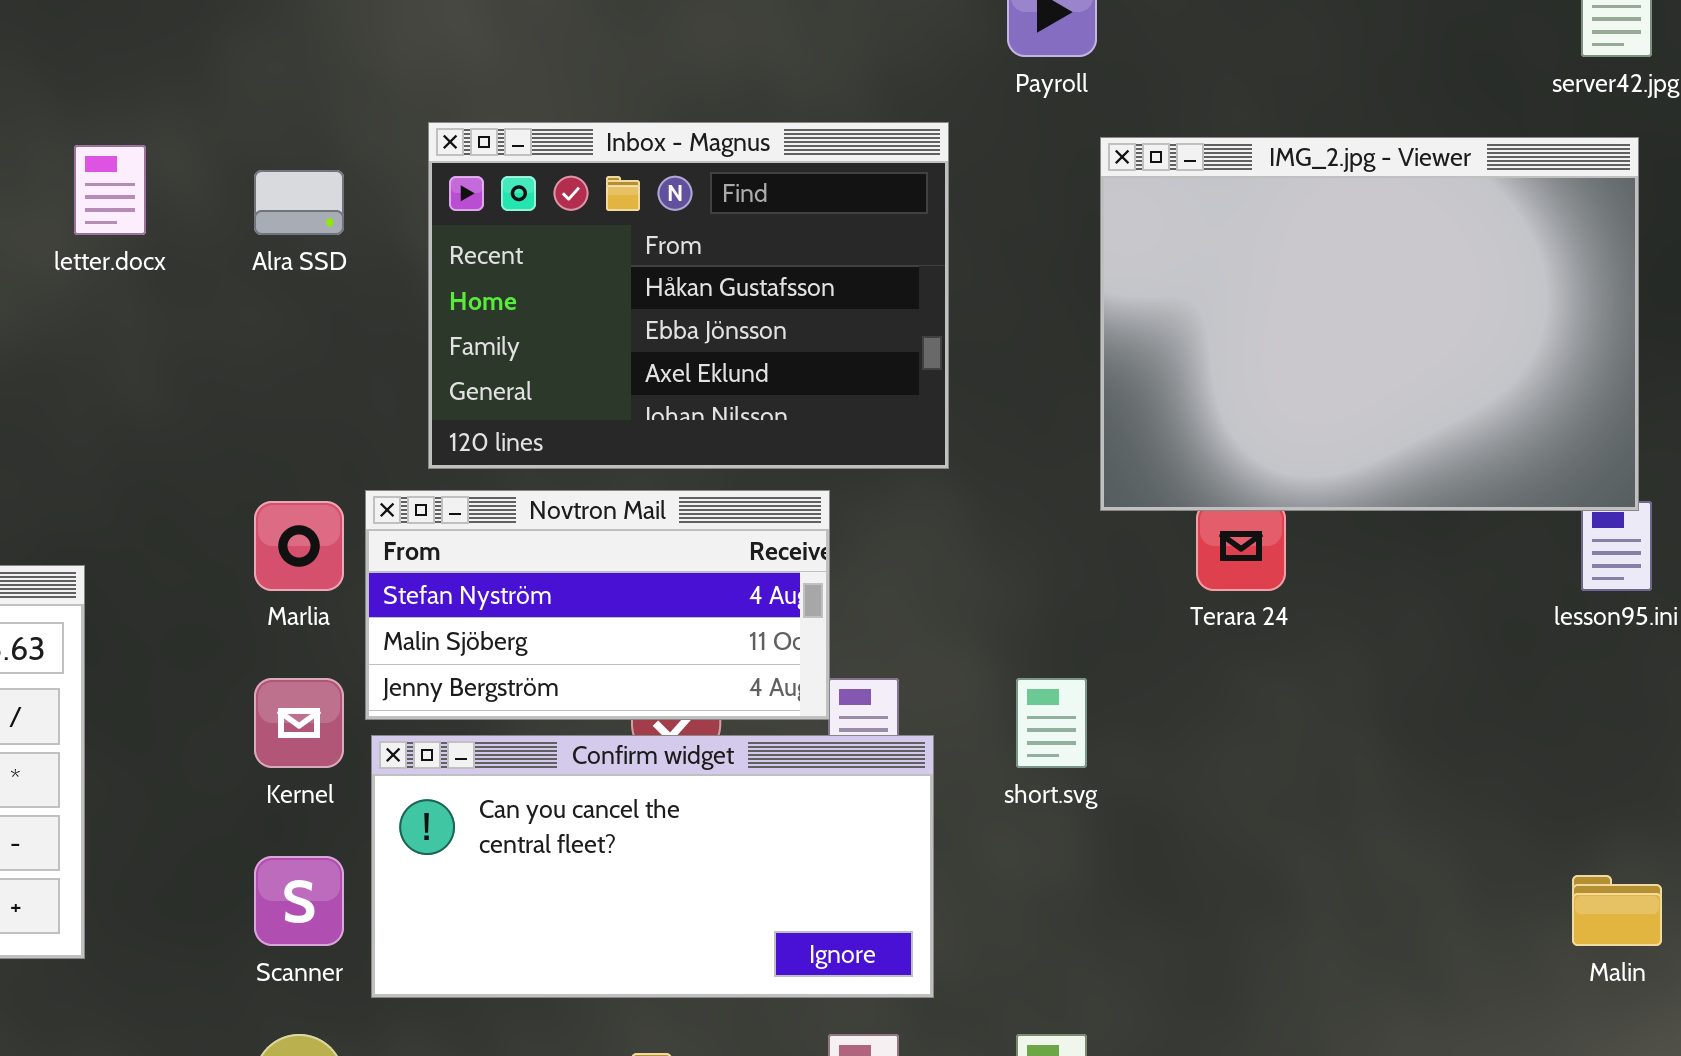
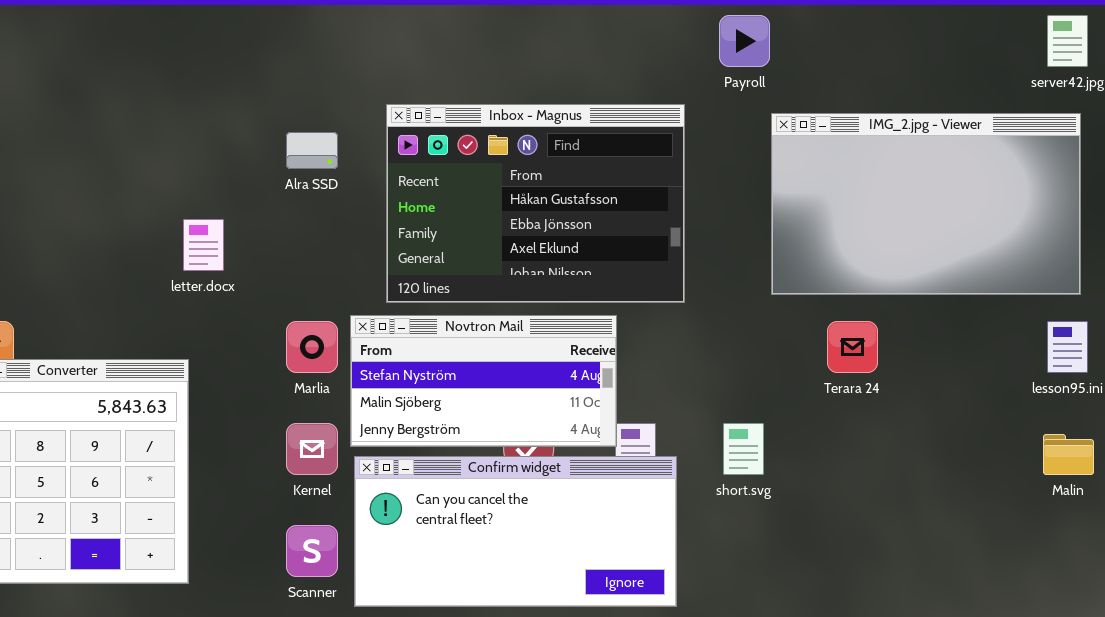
IMG_2.jpg - Viewer: [1100,137,1639,511] -> [771,113,1081,295], resized
letter.docx: [74,145,146,235] -> [183,219,224,271], moved
Malin: [1572,875,1662,946] -> [1043,434,1094,475], moved

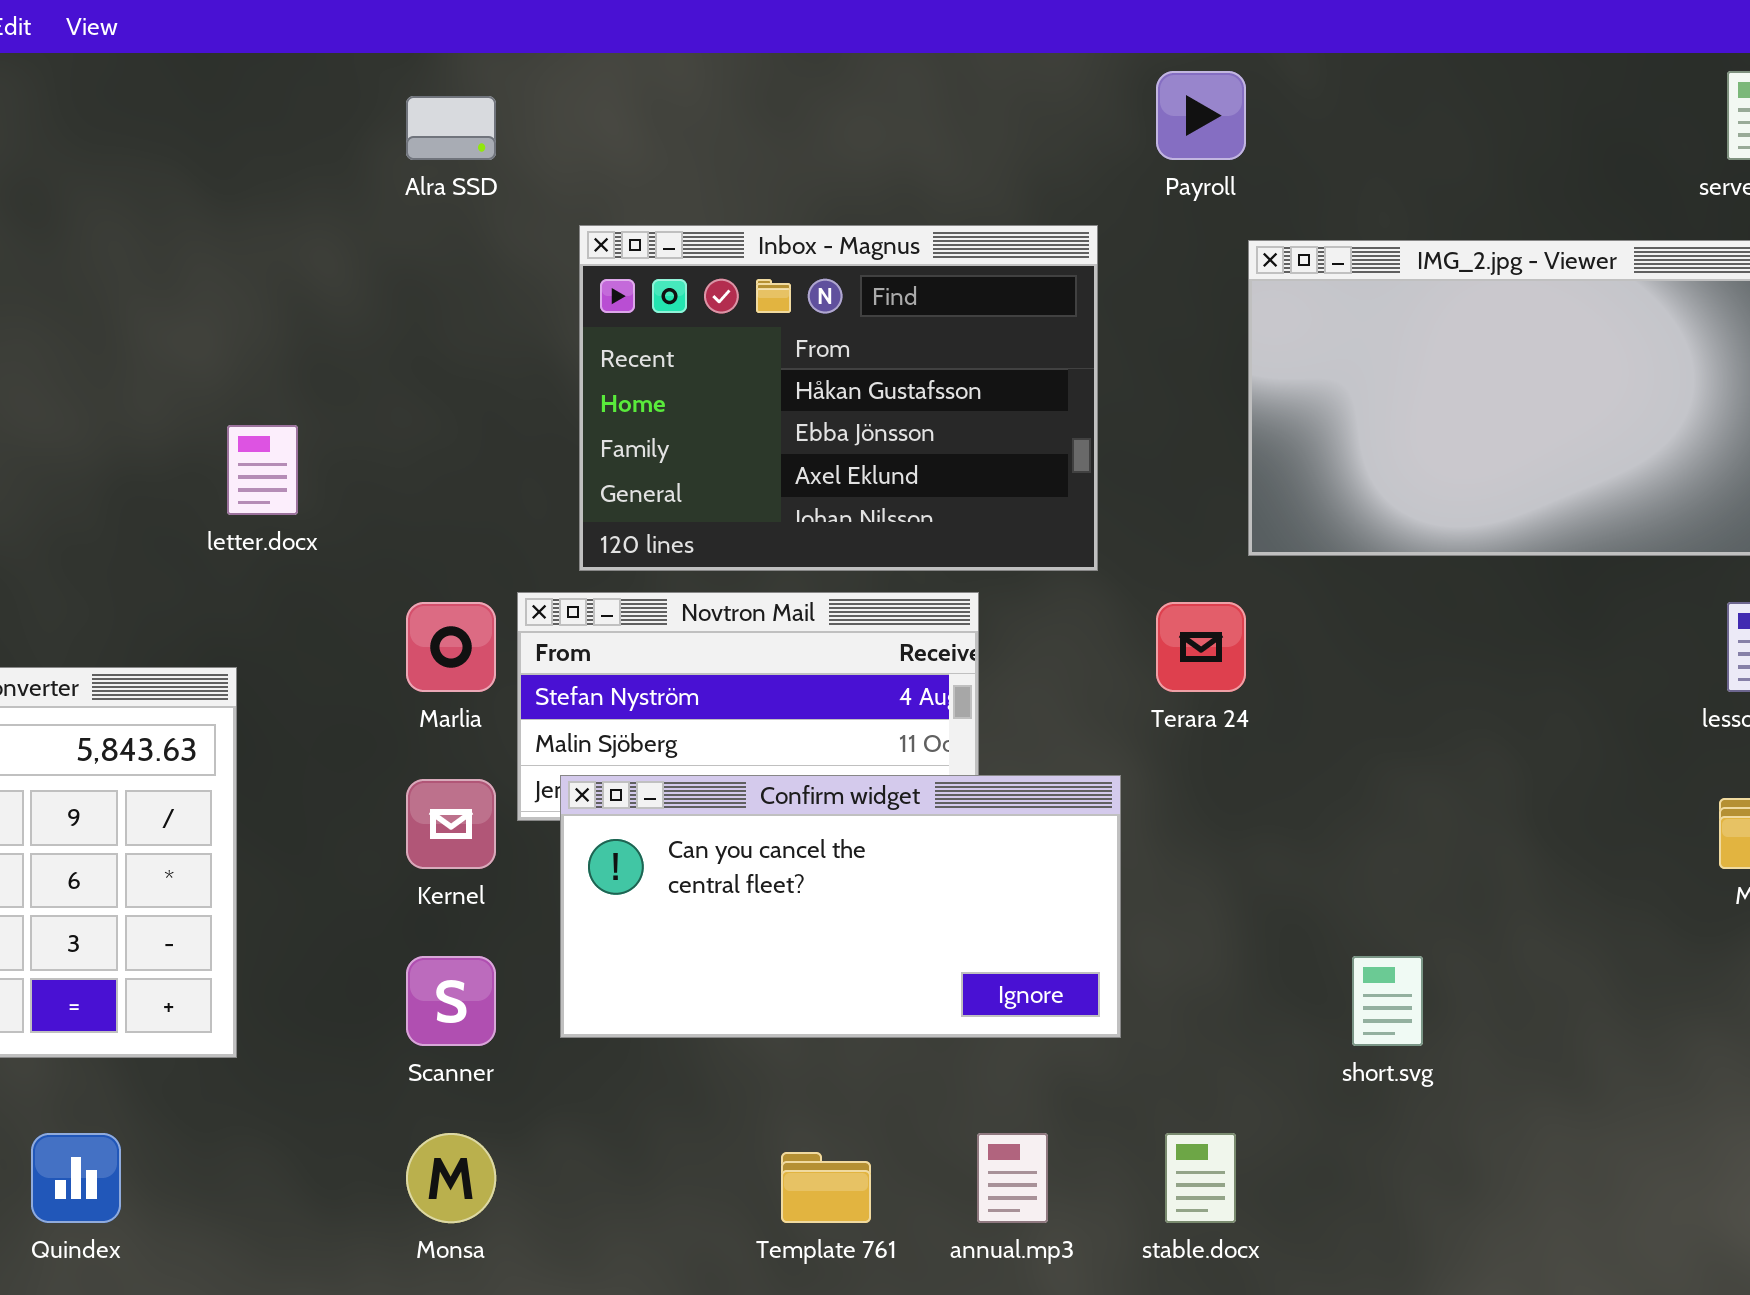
Alra SSD: [286,132,338,169] -> [406,96,496,160], moved
Terara 24: [827,321,878,373] -> [1156,602,1246,692], moved
short.svg: [723,423,764,475] -> [1352,956,1423,1046], moved
Confirm widget: [354,456,677,607] -> [560,775,1121,1038], moved

